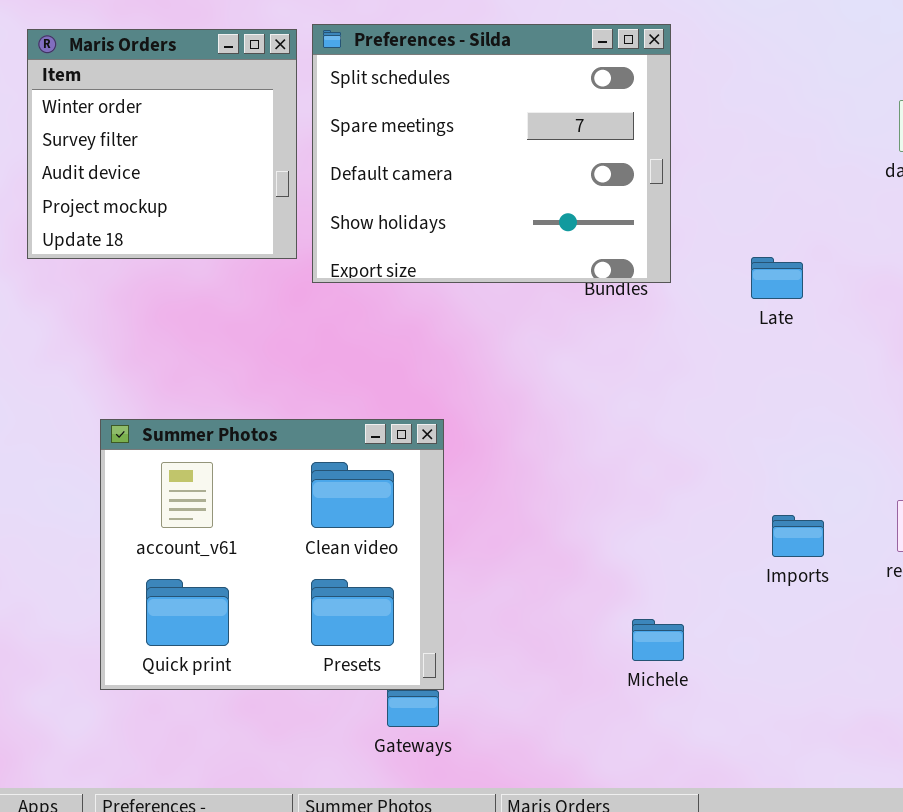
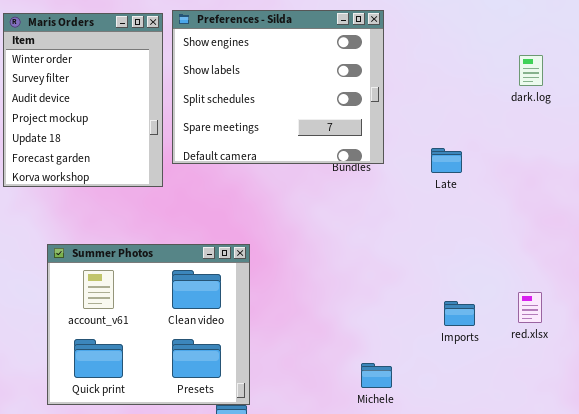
Preferences - Silda: [312,24,671,283] -> [172,10,384,164], scrolled up 2 rows
Maris Orders: [27,29,297,259] -> [3,13,163,187], resized

